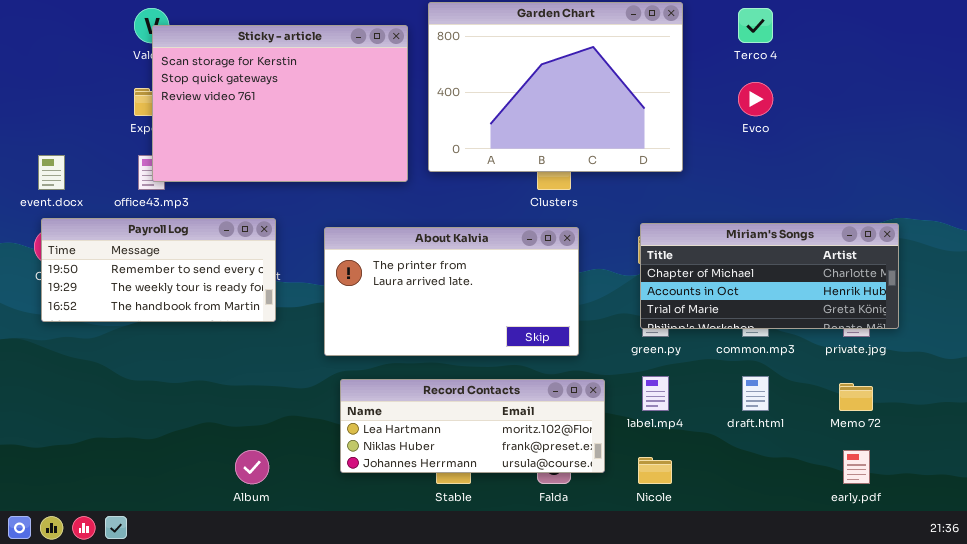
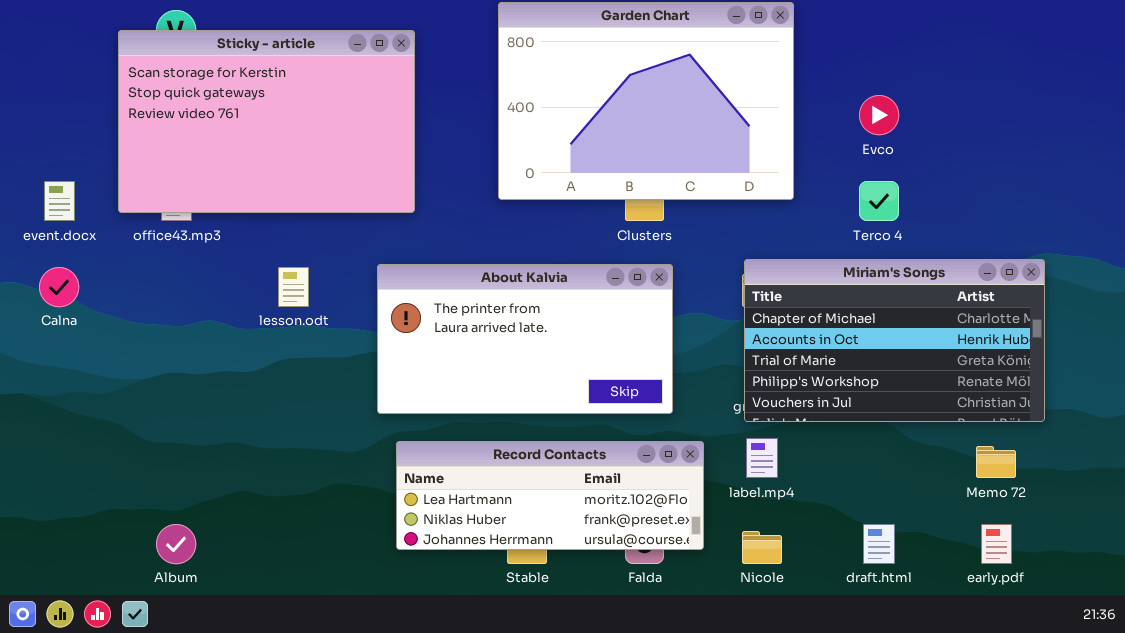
Terco 4: [738,8,773,43] -> [859,181,899,221], moved
Sticky - article: [152,25,408,182] -> [118,30,415,213], moved
Payroll Log: [41,218,276,322] -> none, closed
Miriam's Songs: [640,223,899,329] -> [744,259,1045,422], resized
draft.html: [742,376,769,411] -> [863,524,895,564], moved
Album: [235,450,269,484] -> [156,524,196,564], moved

